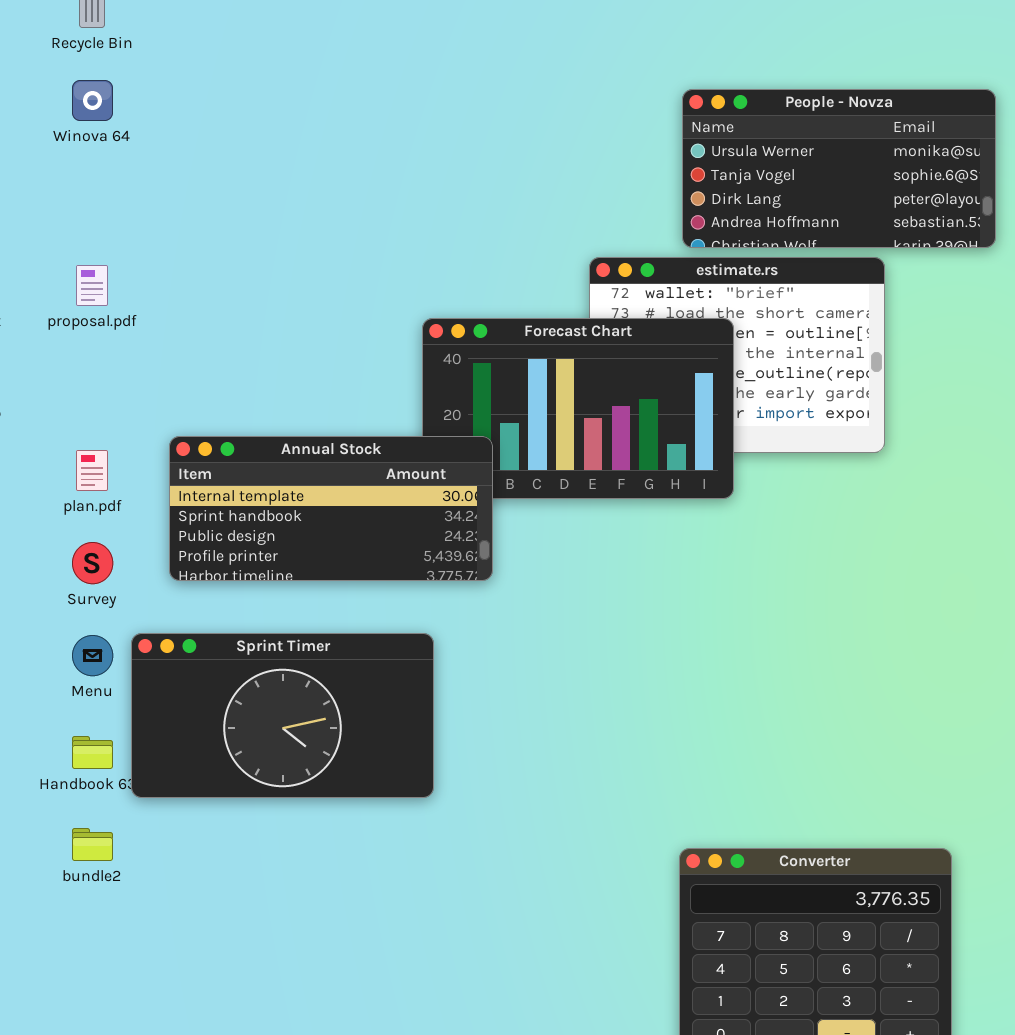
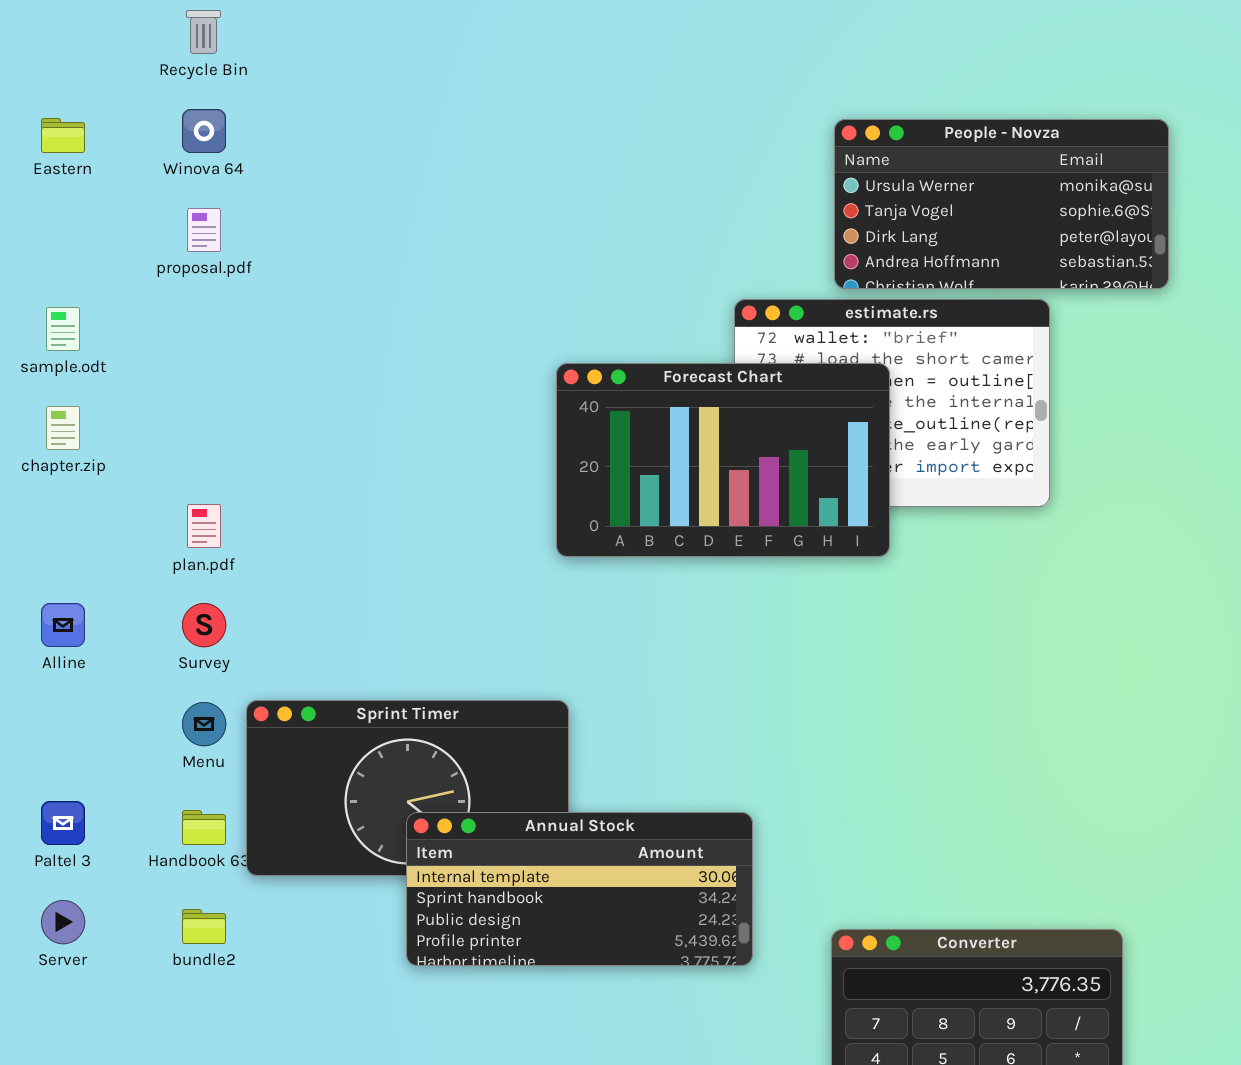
proposal.pdf: [76,265,108,306] -> [187,208,221,252], moved
Annual Stock: [169,436,493,581] -> [406,812,753,966], moved

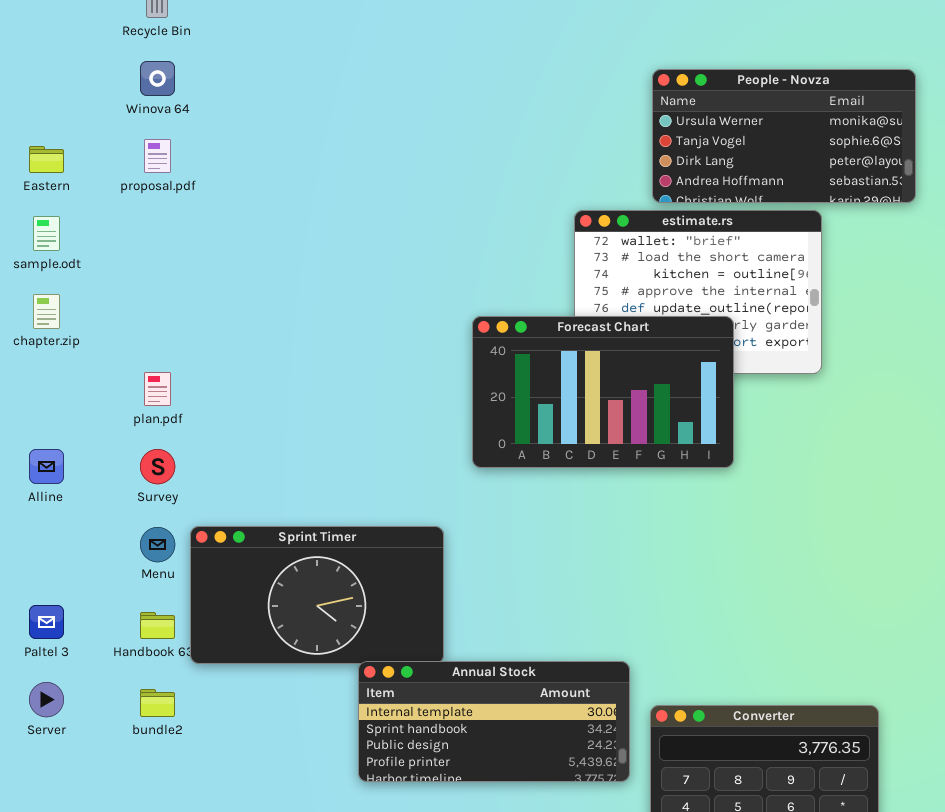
Eastern: [41,118,85,153] -> [29,146,64,173], moved
Forecast Chart: [556,363,890,557] -> [472,316,734,468], moved
Annual Stock: [406,812,753,966] -> [358,661,630,782], moved

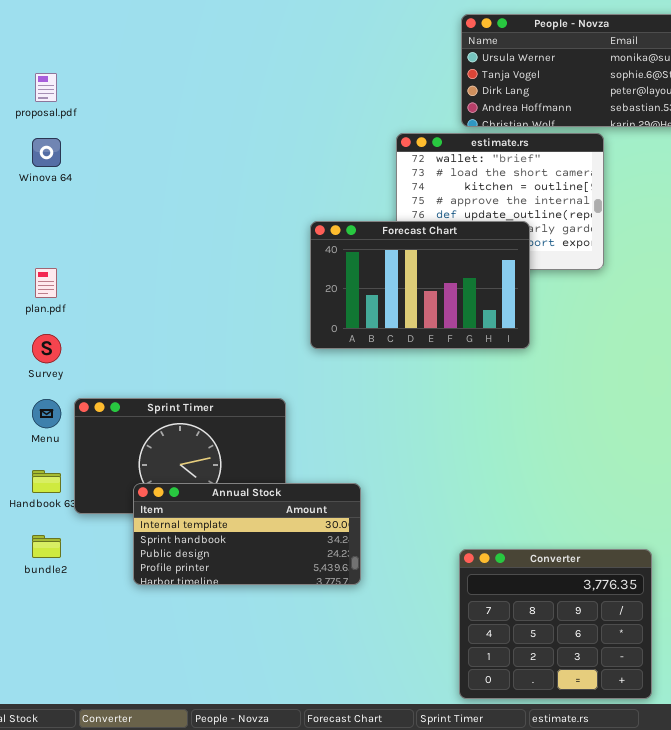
Winova 64: [140,61,175,96] -> [32,138,61,167], moved
Annual Stock: [358,661,630,782] -> [133,483,361,585], moved

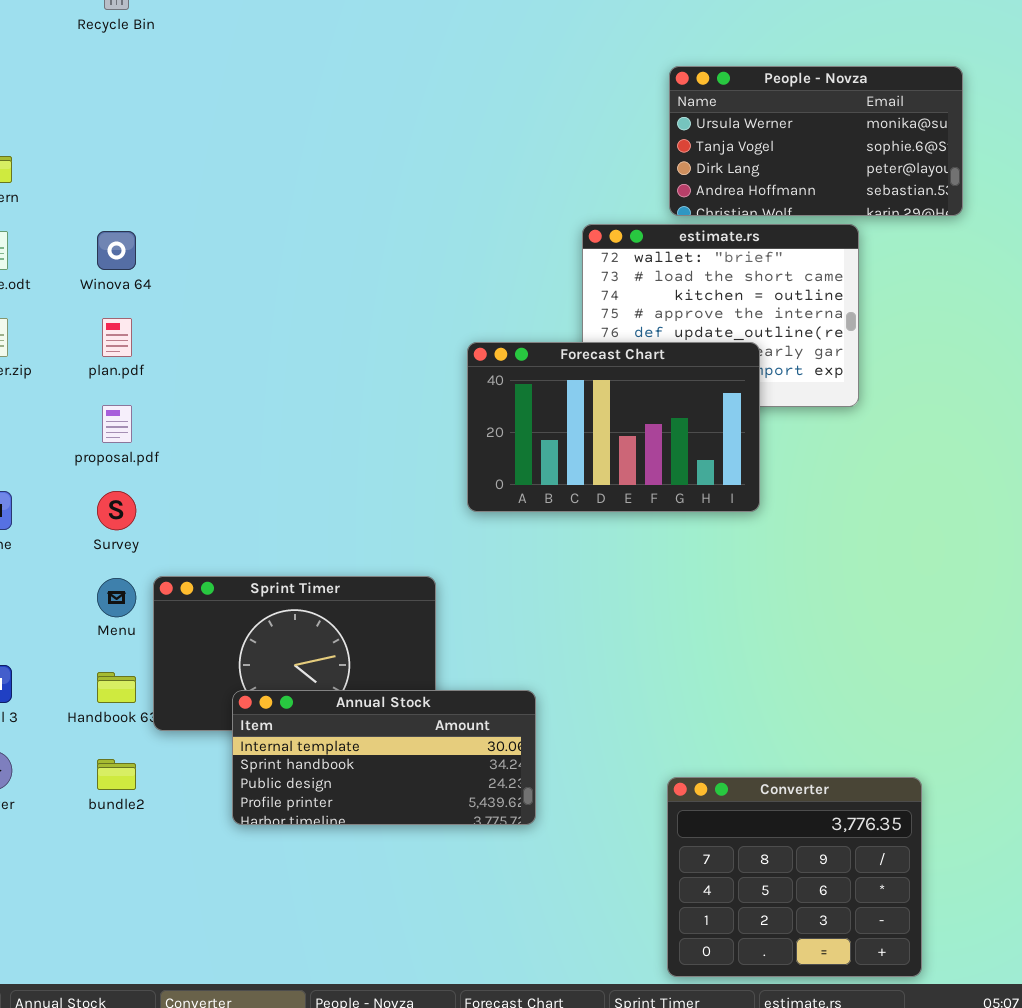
proposal.pdf: [35,73,57,102] -> [102,405,132,443], moved
plan.pdf: [35,268,57,298] -> [102,318,132,357], moved

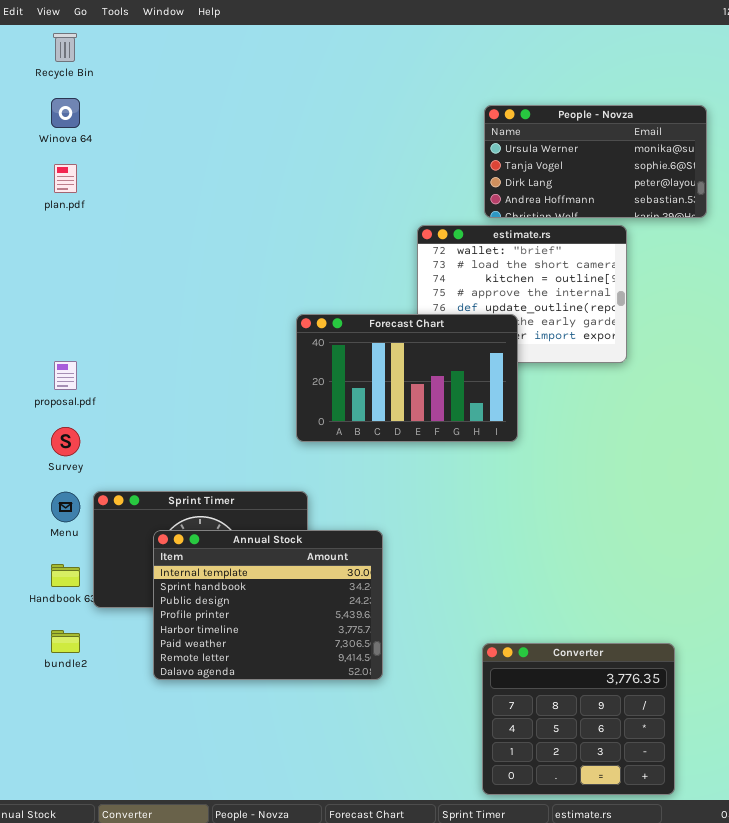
Winova 64: [97,231,136,270] -> [51,98,80,128], moved
plan.pdf: [102,318,132,357] -> [54,164,77,193], moved
Forecast Chart: [467,342,760,512] -> [296,314,518,442], moved
Annual Stock: [232,690,536,825] -> [153,530,383,680], resized

